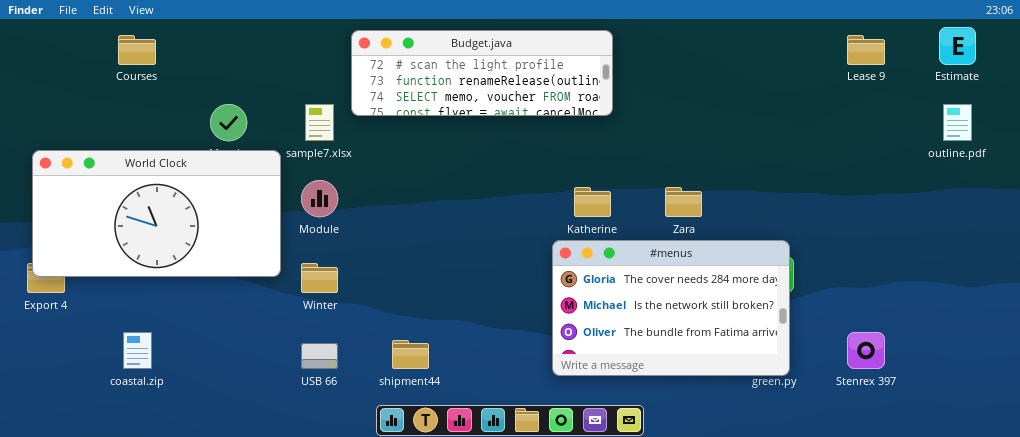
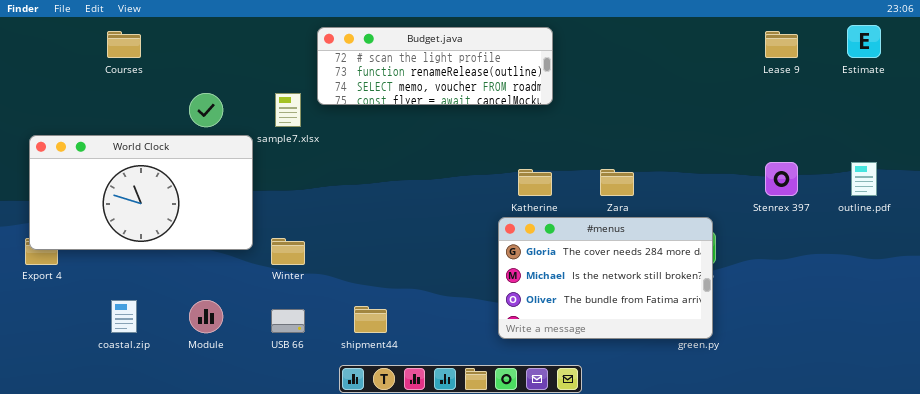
outline.pdf: [943,104,972,141] -> [851,162,877,196], moved
Module: [301,180,338,217] -> [189,300,223,333], moved
Stenrex 397: [847,332,885,369] -> [765,162,798,196], moved

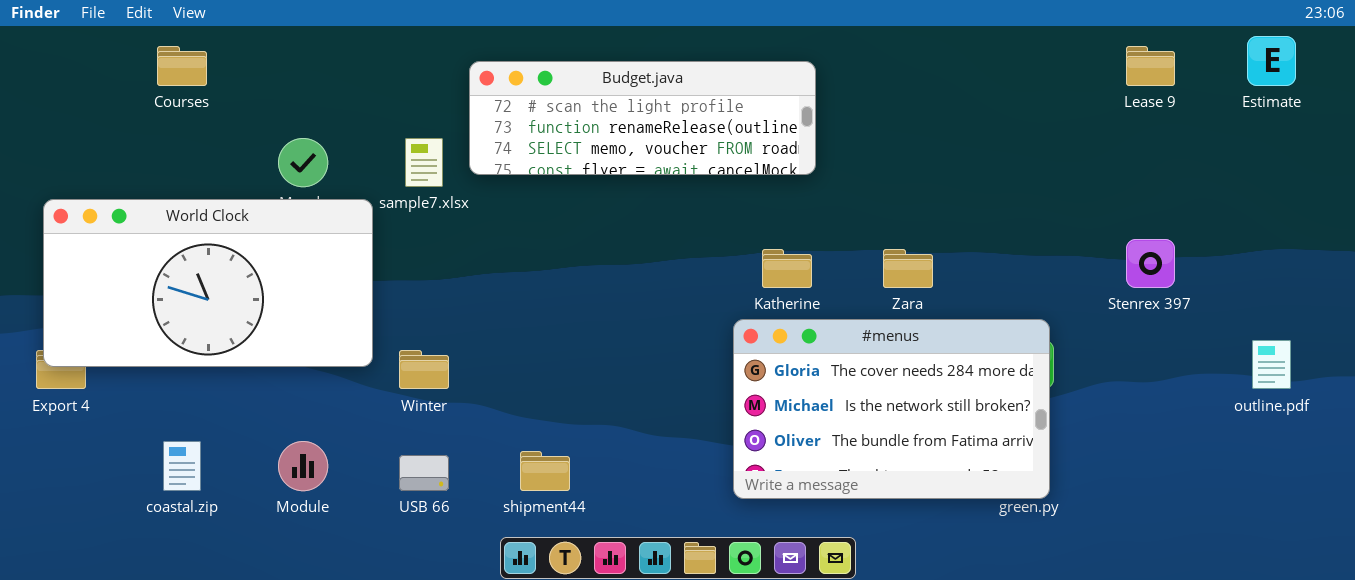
Budget.java: [317,27,553,105] -> [469,61,816,175], moved
outline.pdf: [851,162,877,196] -> [1252,340,1291,389], moved

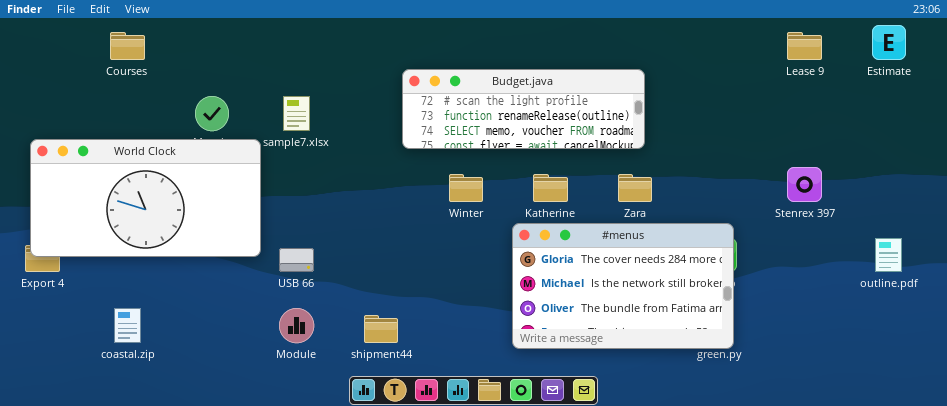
Budget.java: [469,61,816,175] -> [402,69,645,149], moved
Winter: [399,350,449,389] -> [449,174,483,202], moved
Module: [278,441,328,491] -> [279,308,314,343], moved
USB 66: [399,455,449,491] -> [279,248,314,272], moved

